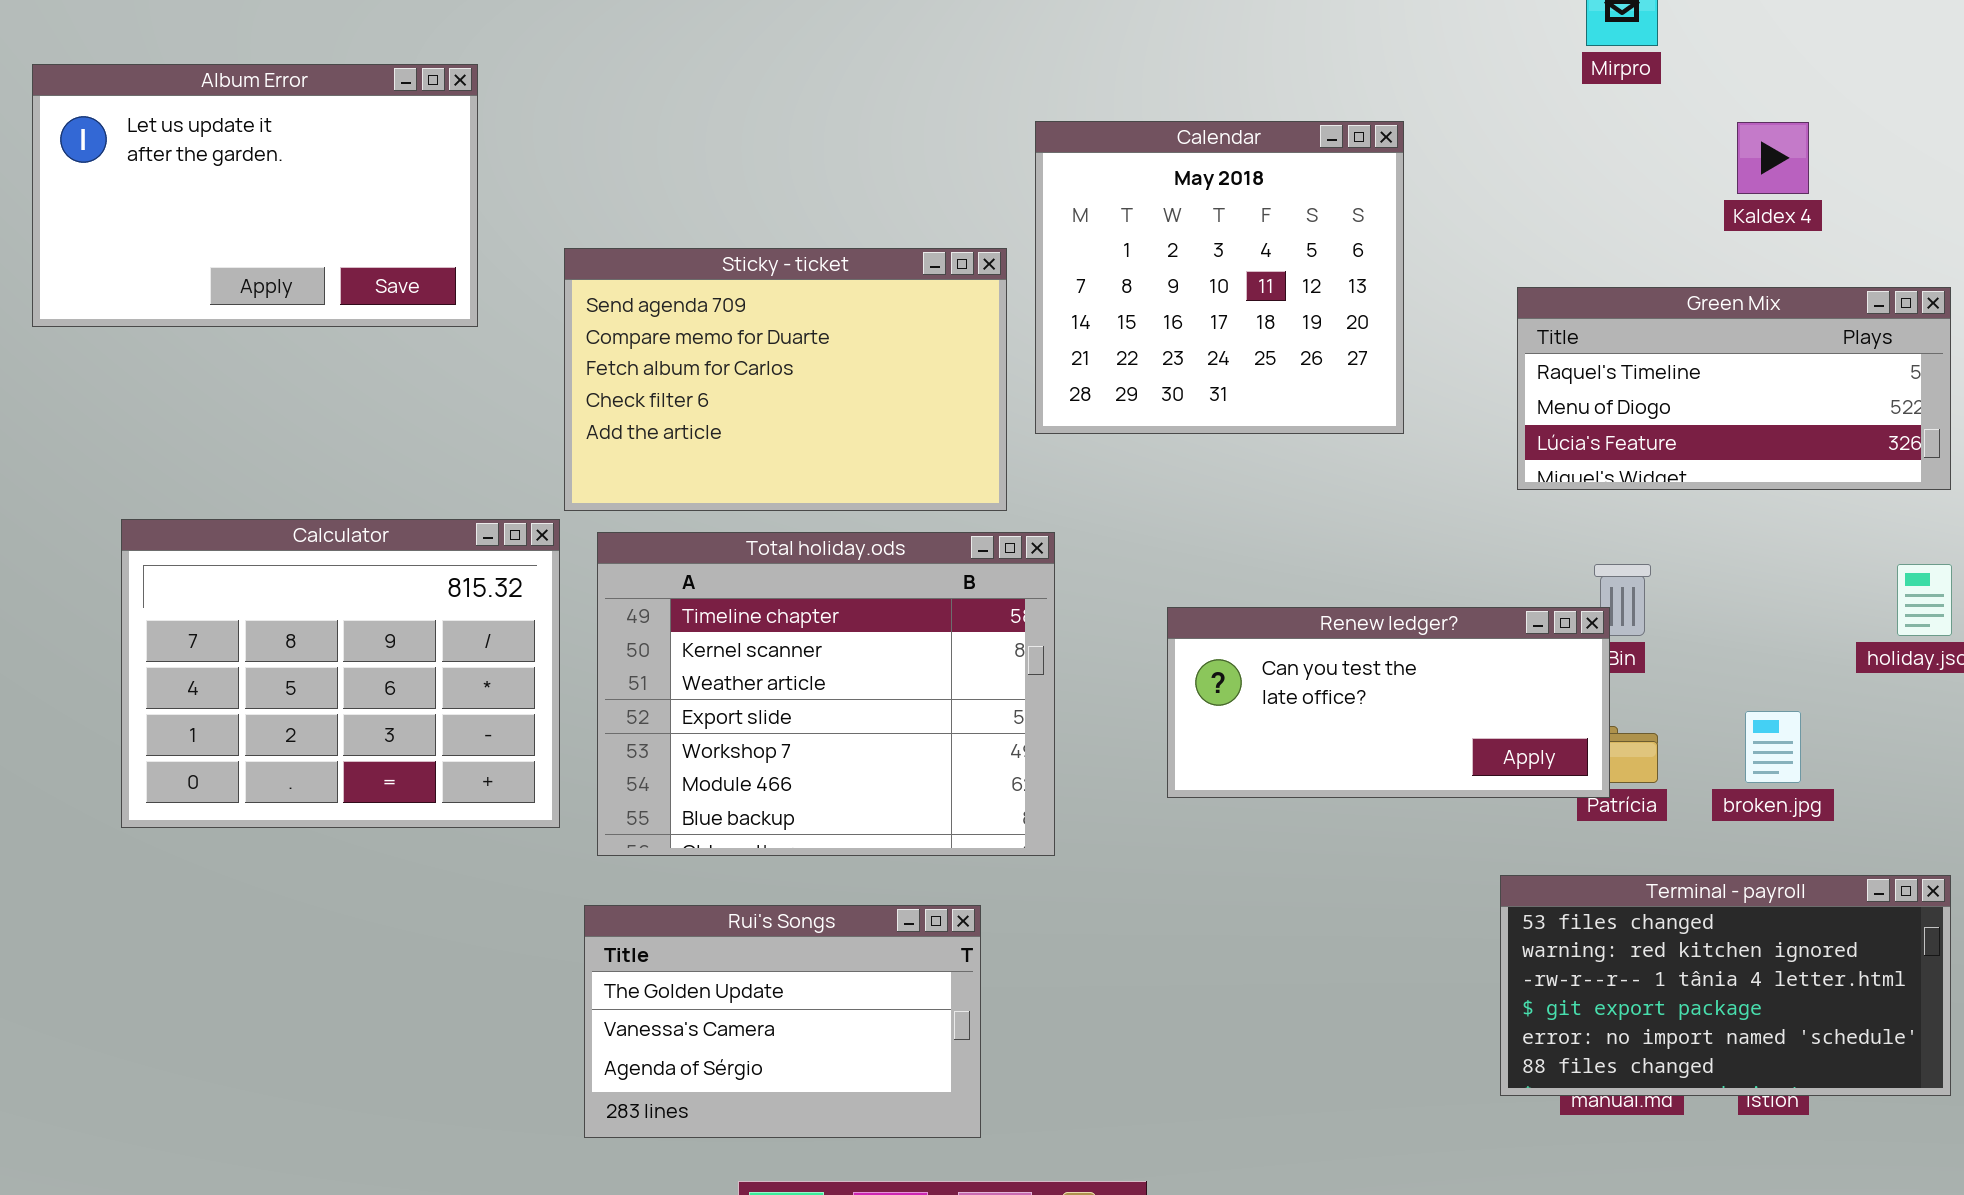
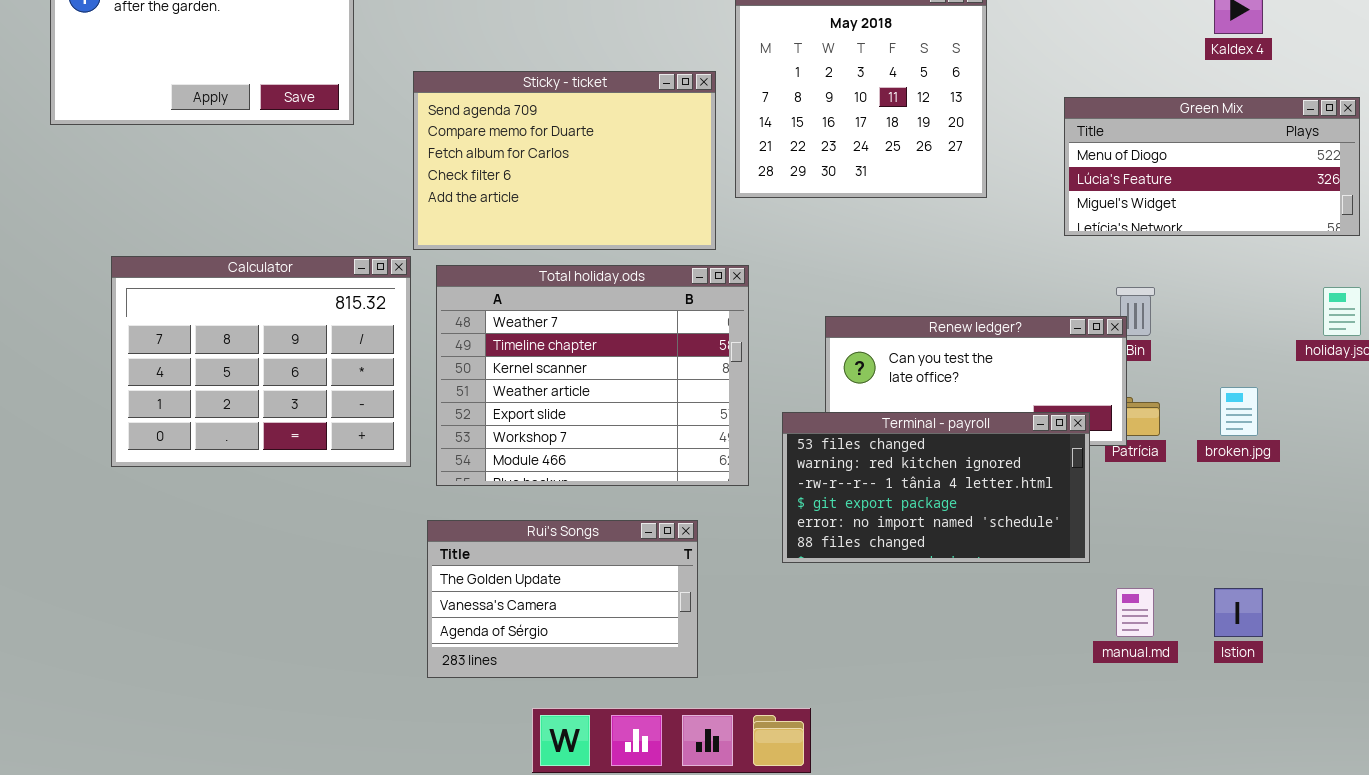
Green Mix: [1517,287,1951,490] -> [1064,97,1360,236], scrolled down 1 row
Total holiday.ods: [597,532,1055,856] -> [436,265,749,486], scrolled up 1 row
Terminal - payroll: [1500,875,1951,1096] -> [782,412,1090,563], moved

